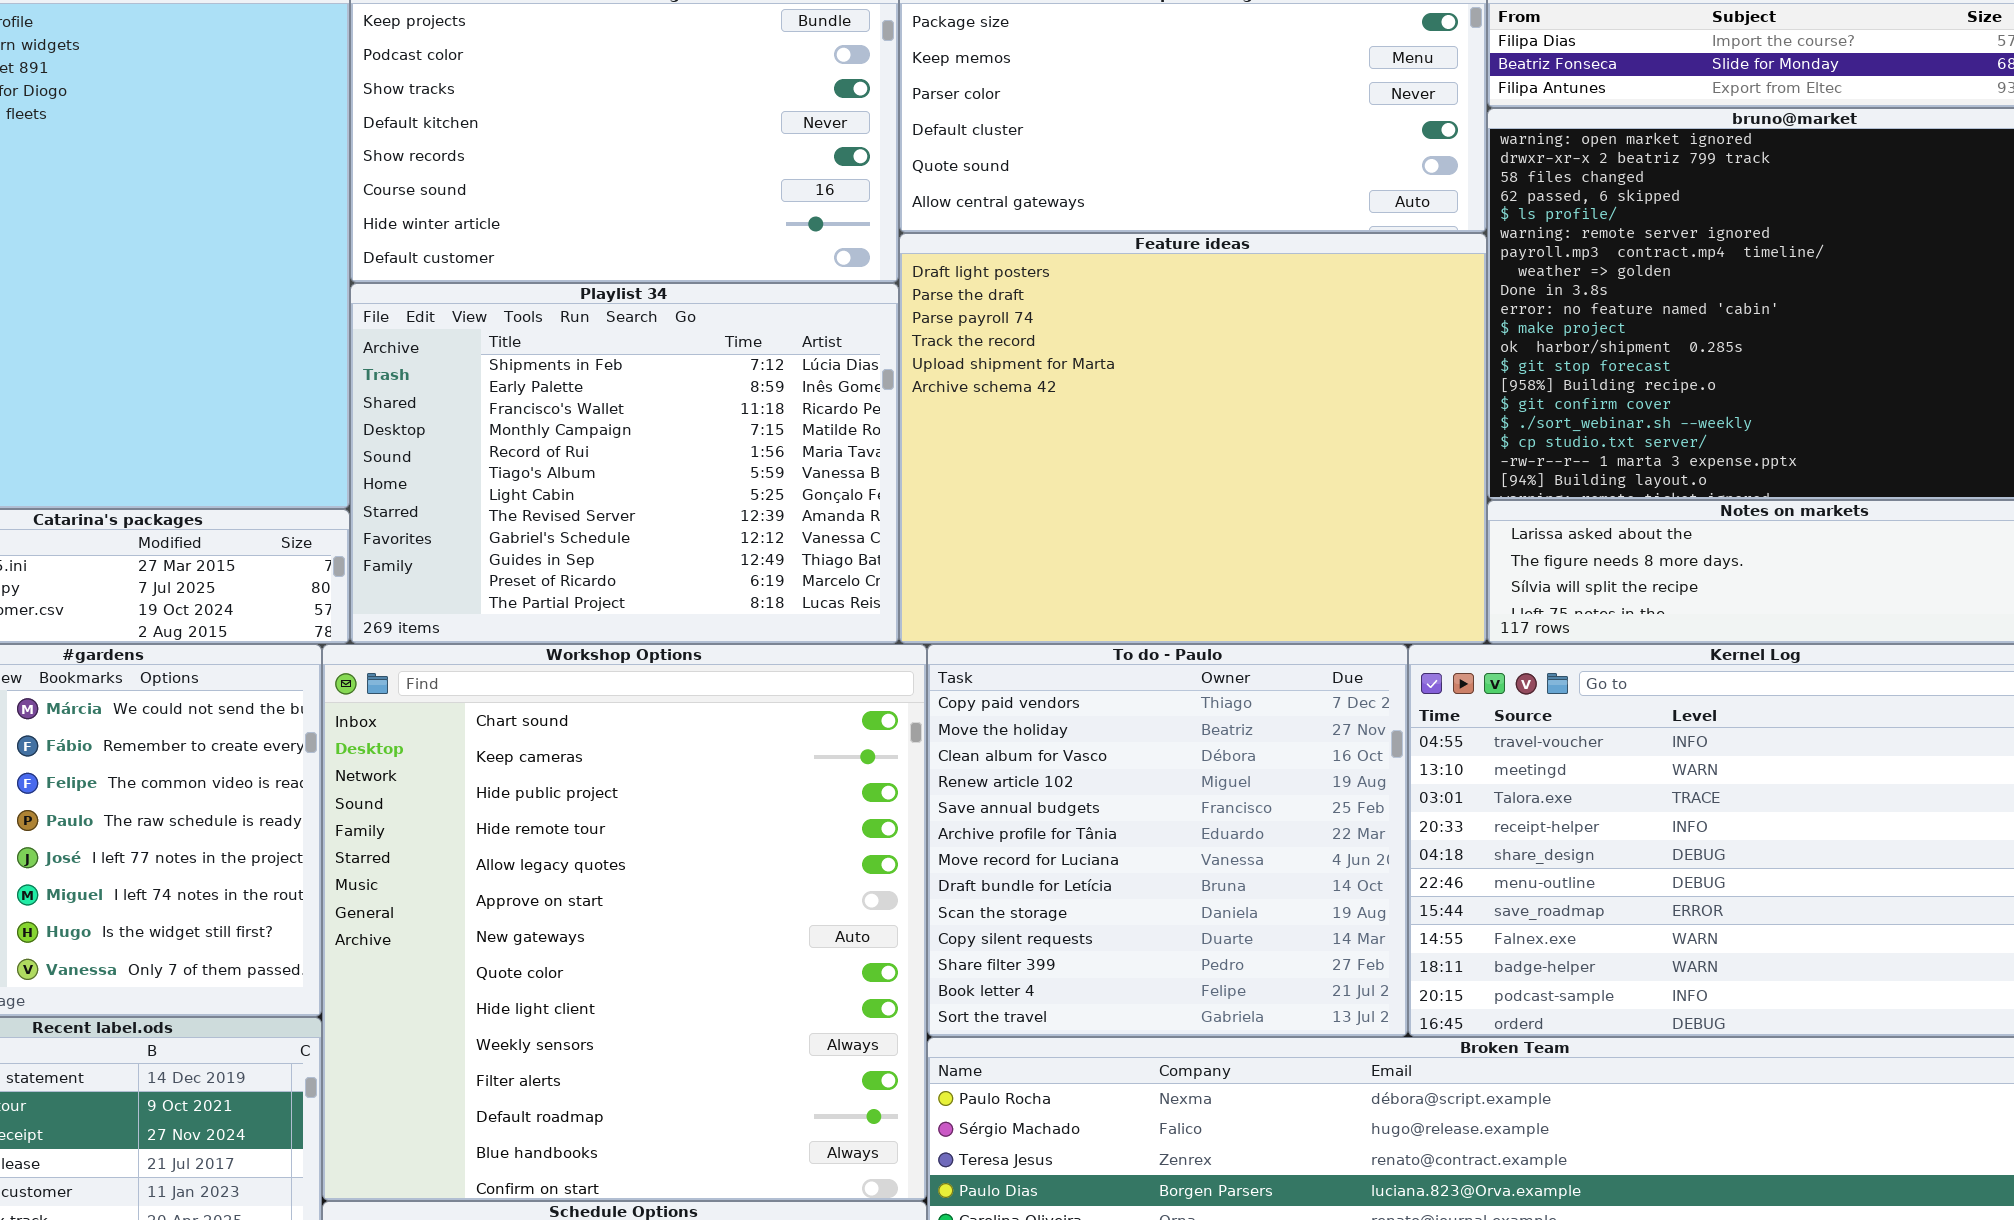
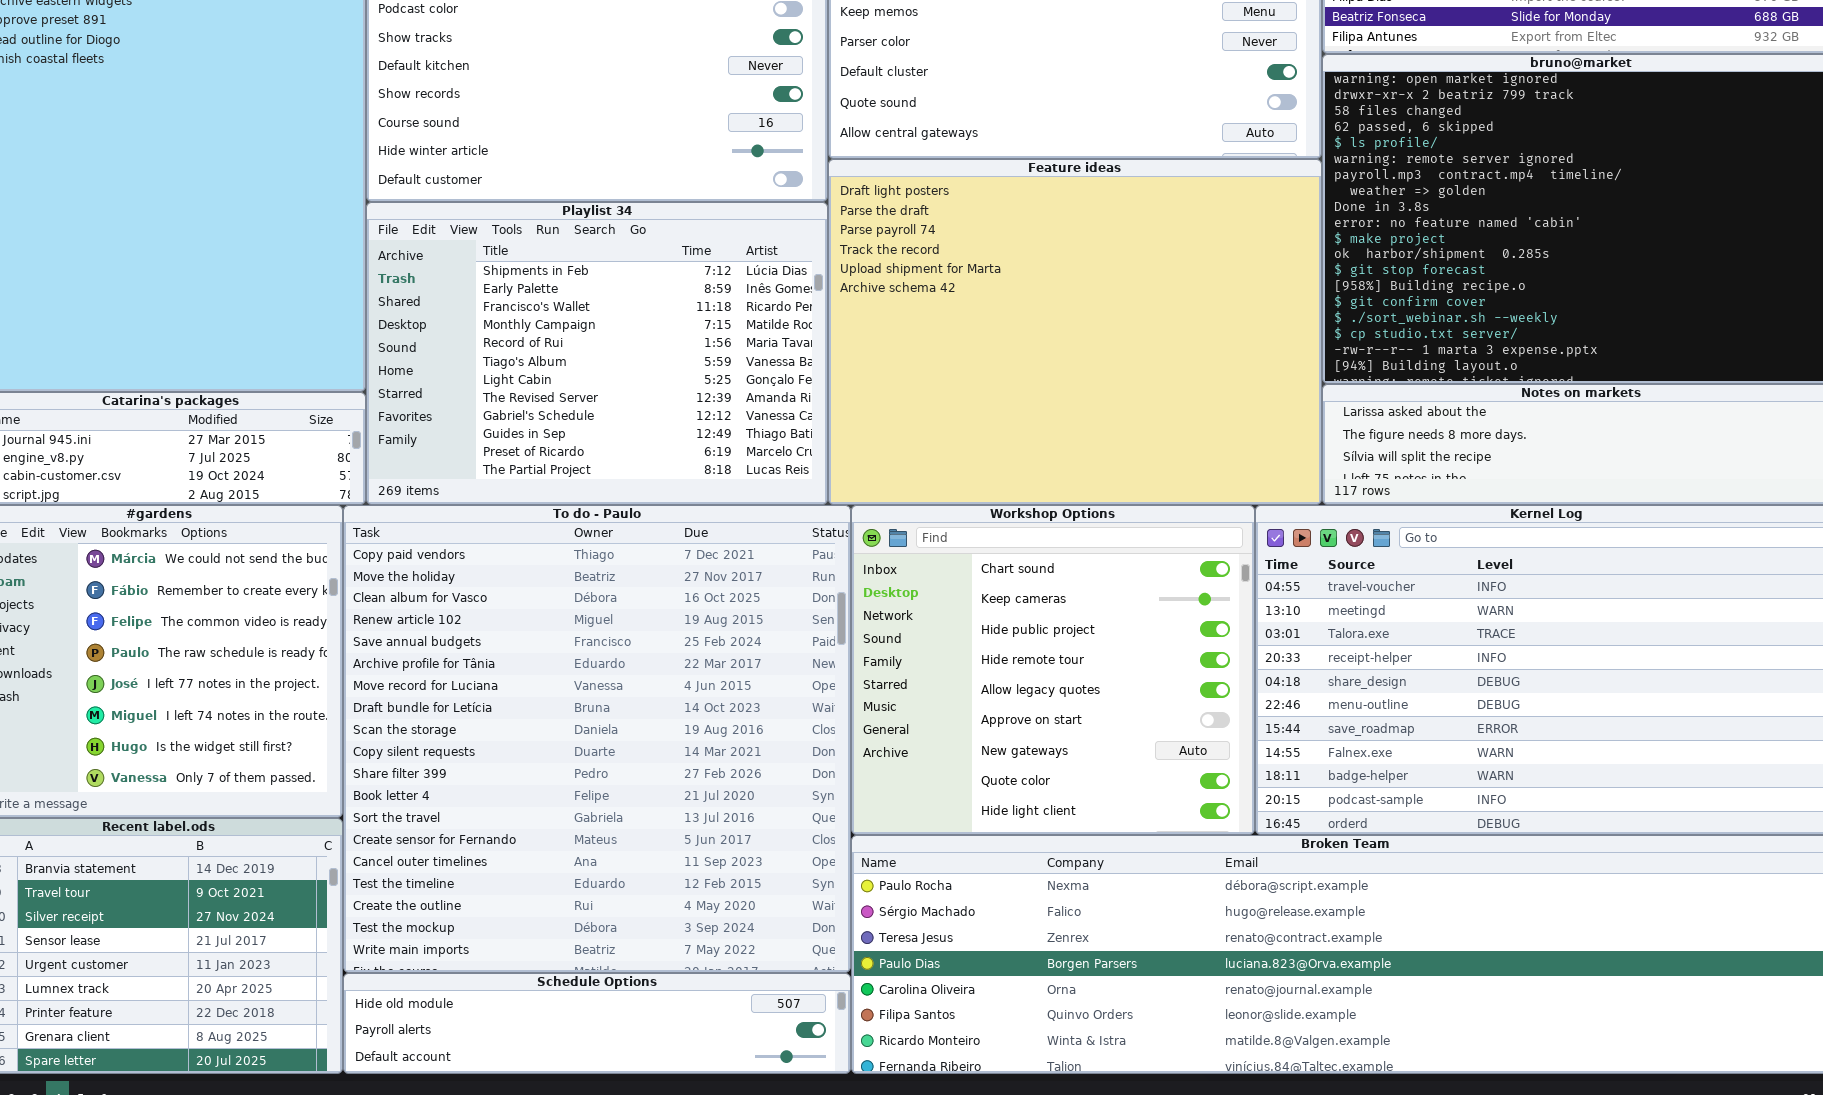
Workshop Options: [322,644,927,1201] -> [851,505,1255,835], moved, resized
To do - Paulo: [927,644,1408,1037] -> [343,505,851,973], moved, resized

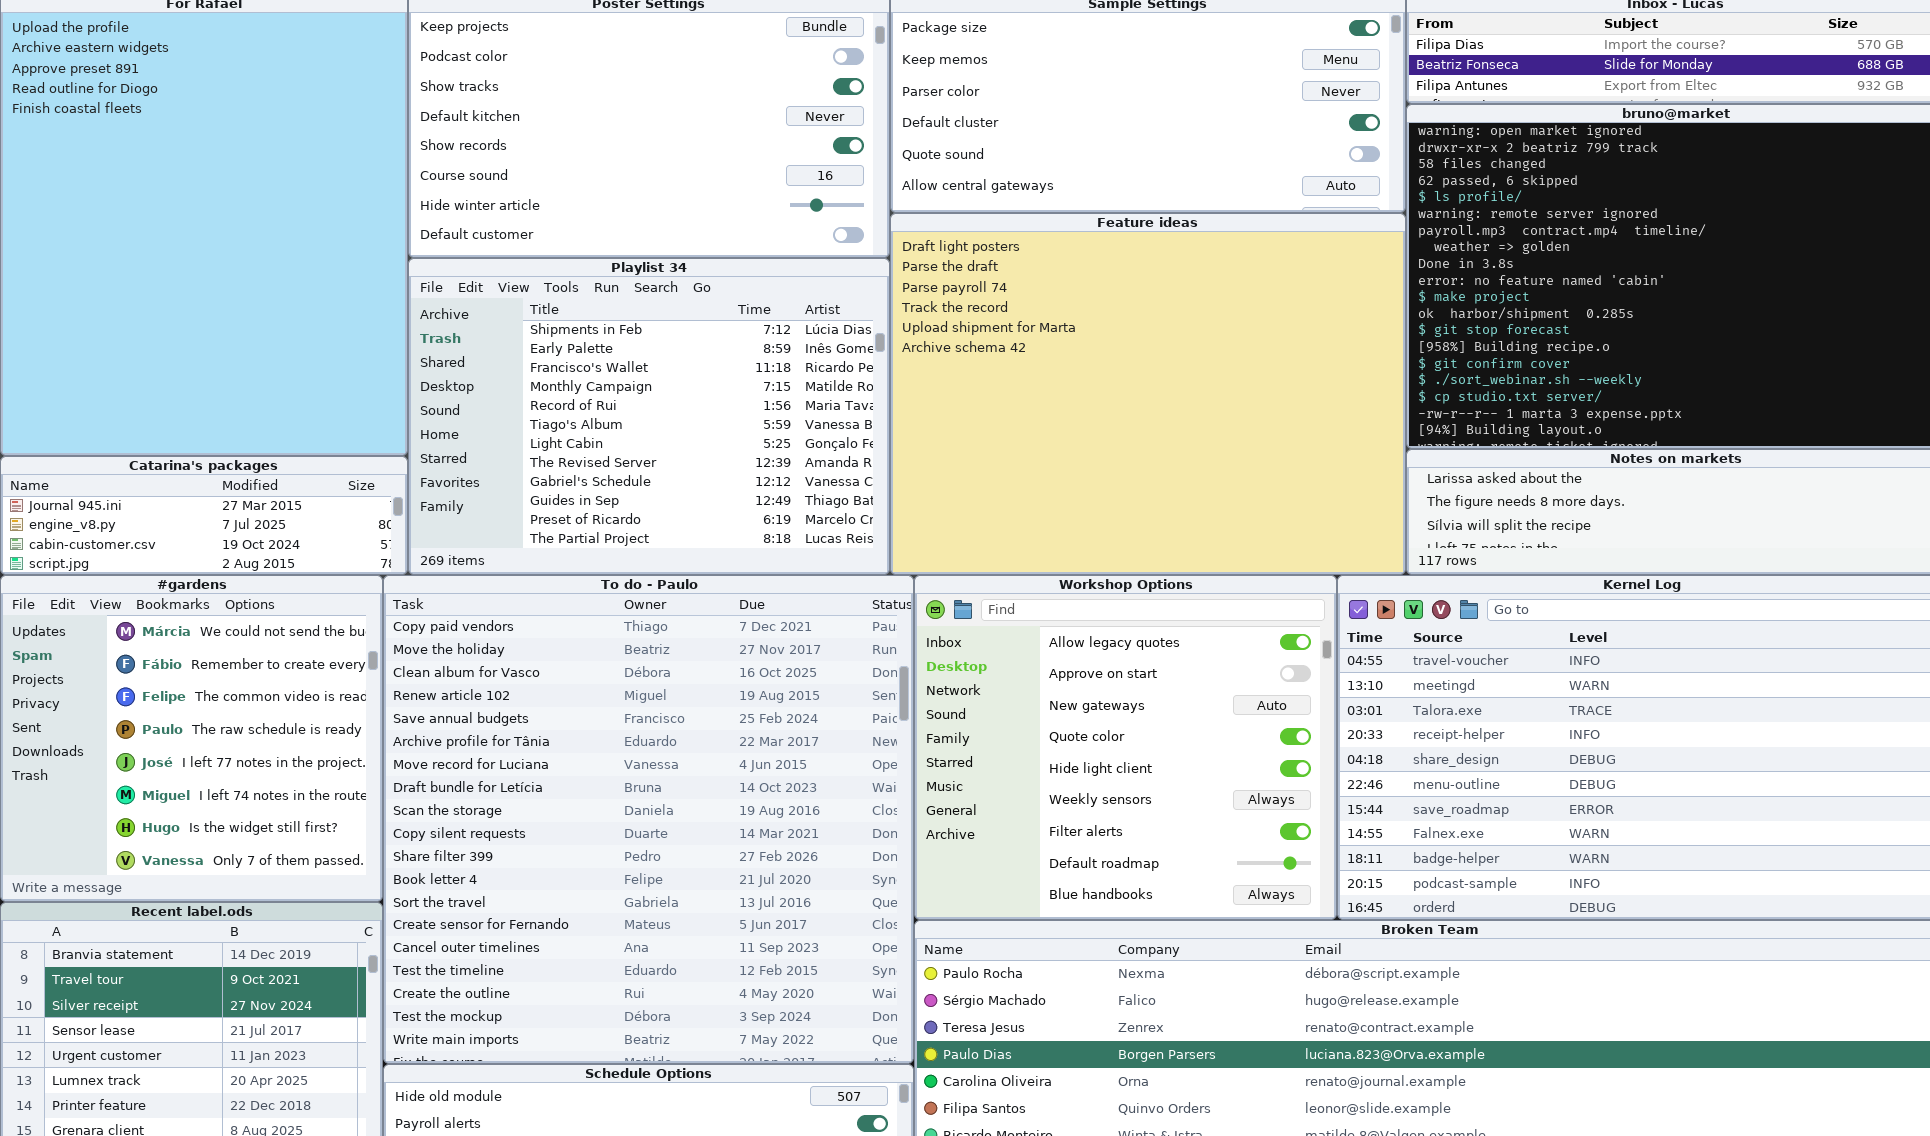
Workshop Options: [851,505,1255,835] -> [914,575,1337,920], scrolled down 4 rows

